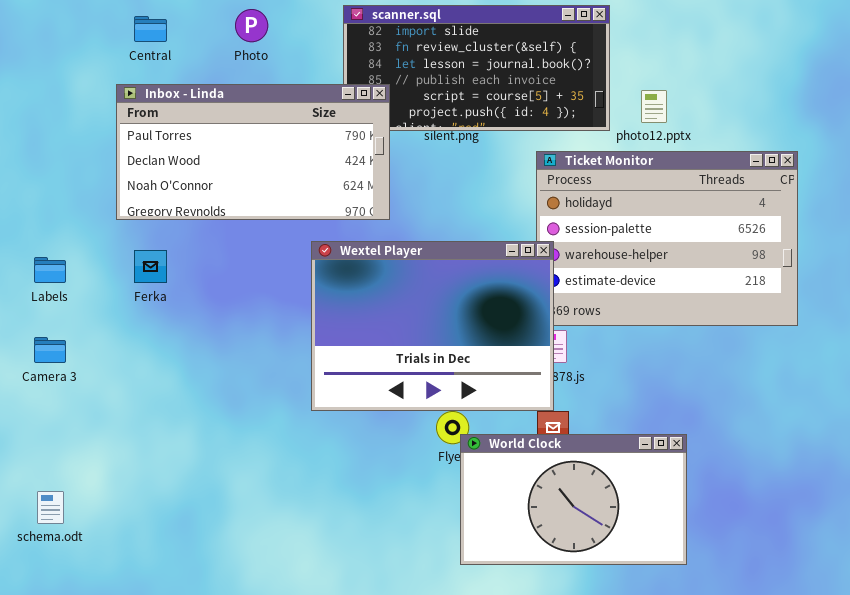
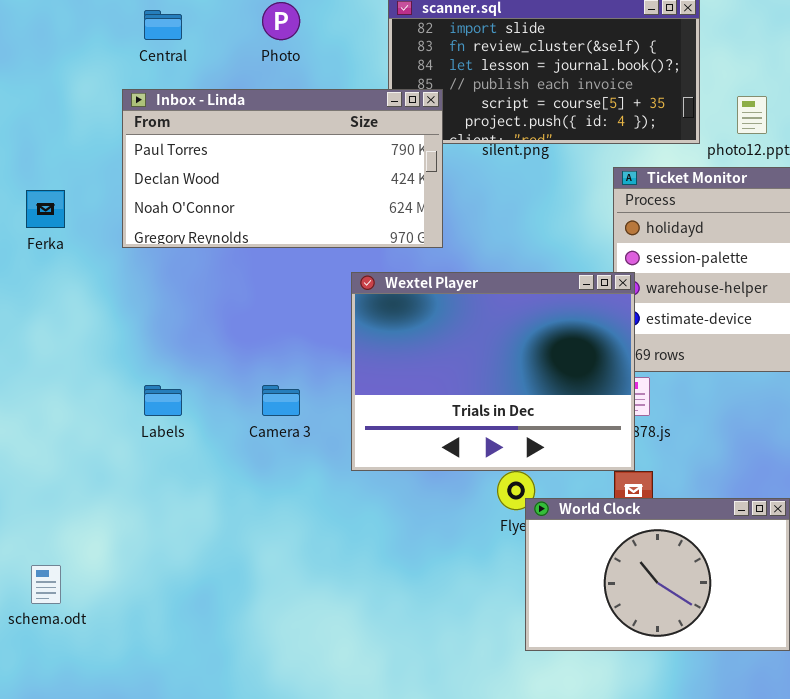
Ferka: [134,250,167,283] -> [26,190,65,228], moved
Labels: [34,257,66,283] -> [144,385,182,416], moved
Camera 3: [34,337,66,363] -> [262,385,300,416], moved

